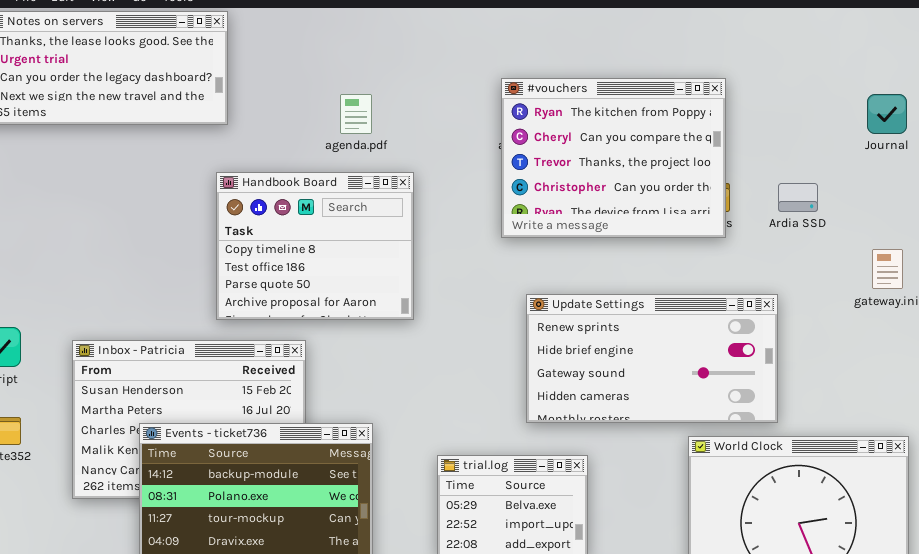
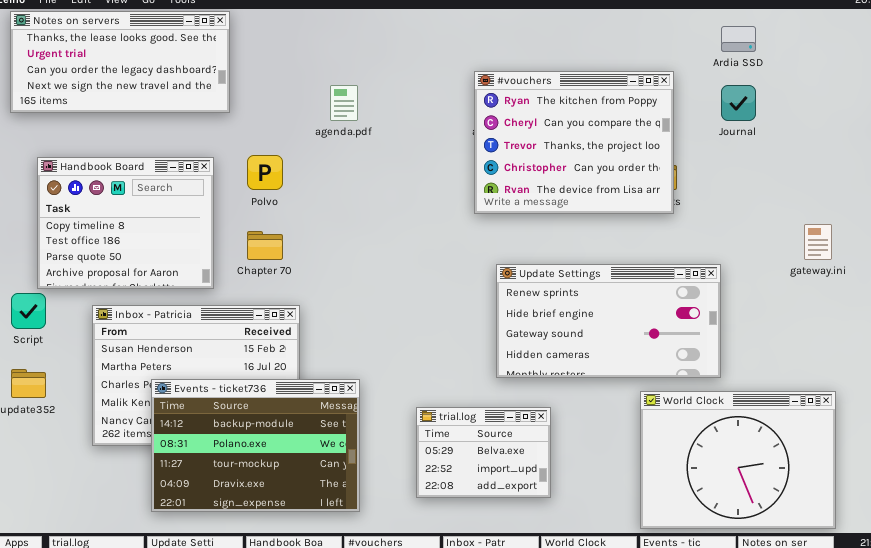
Journal: [867,94,907,134] -> [721,85,756,121], moved
Handbook Board: [216,172,414,320] -> [37,157,214,289], moved
Ardia SSD: [778,183,818,212] -> [721,26,756,52], moved

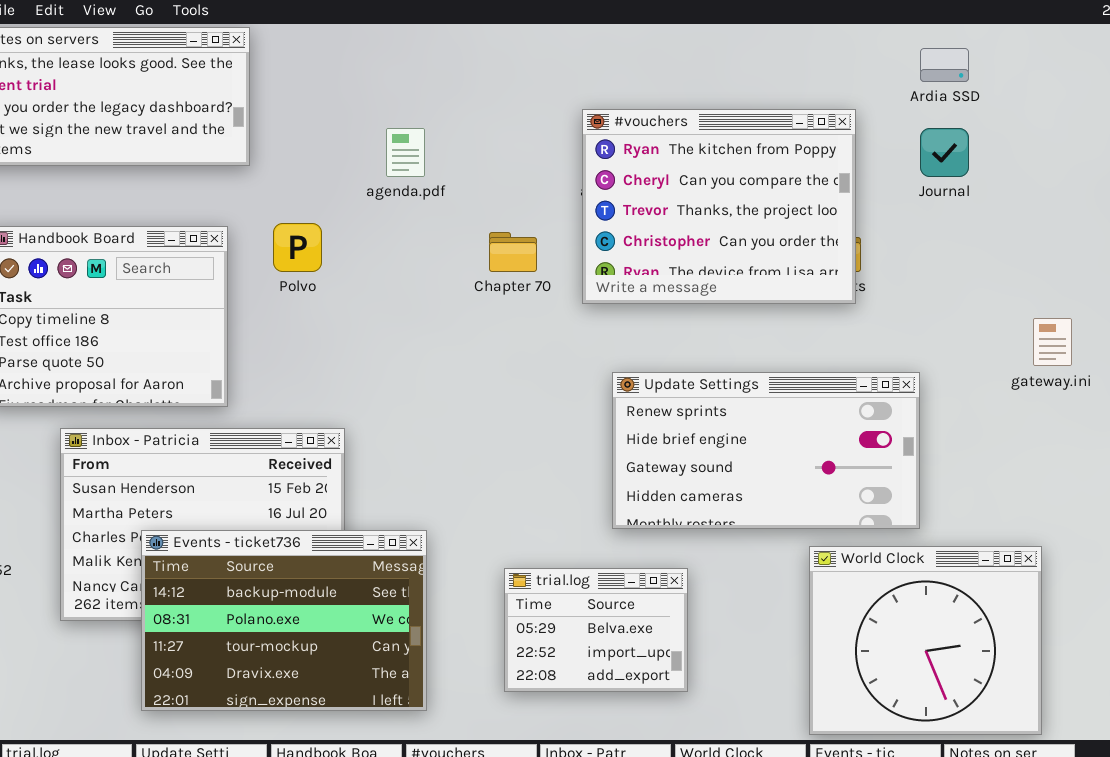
Chapter 70: [247,231,283,260] -> [489,232,537,272], moved
World Clock: [640,391,836,529] -> [809,546,1042,735], resized

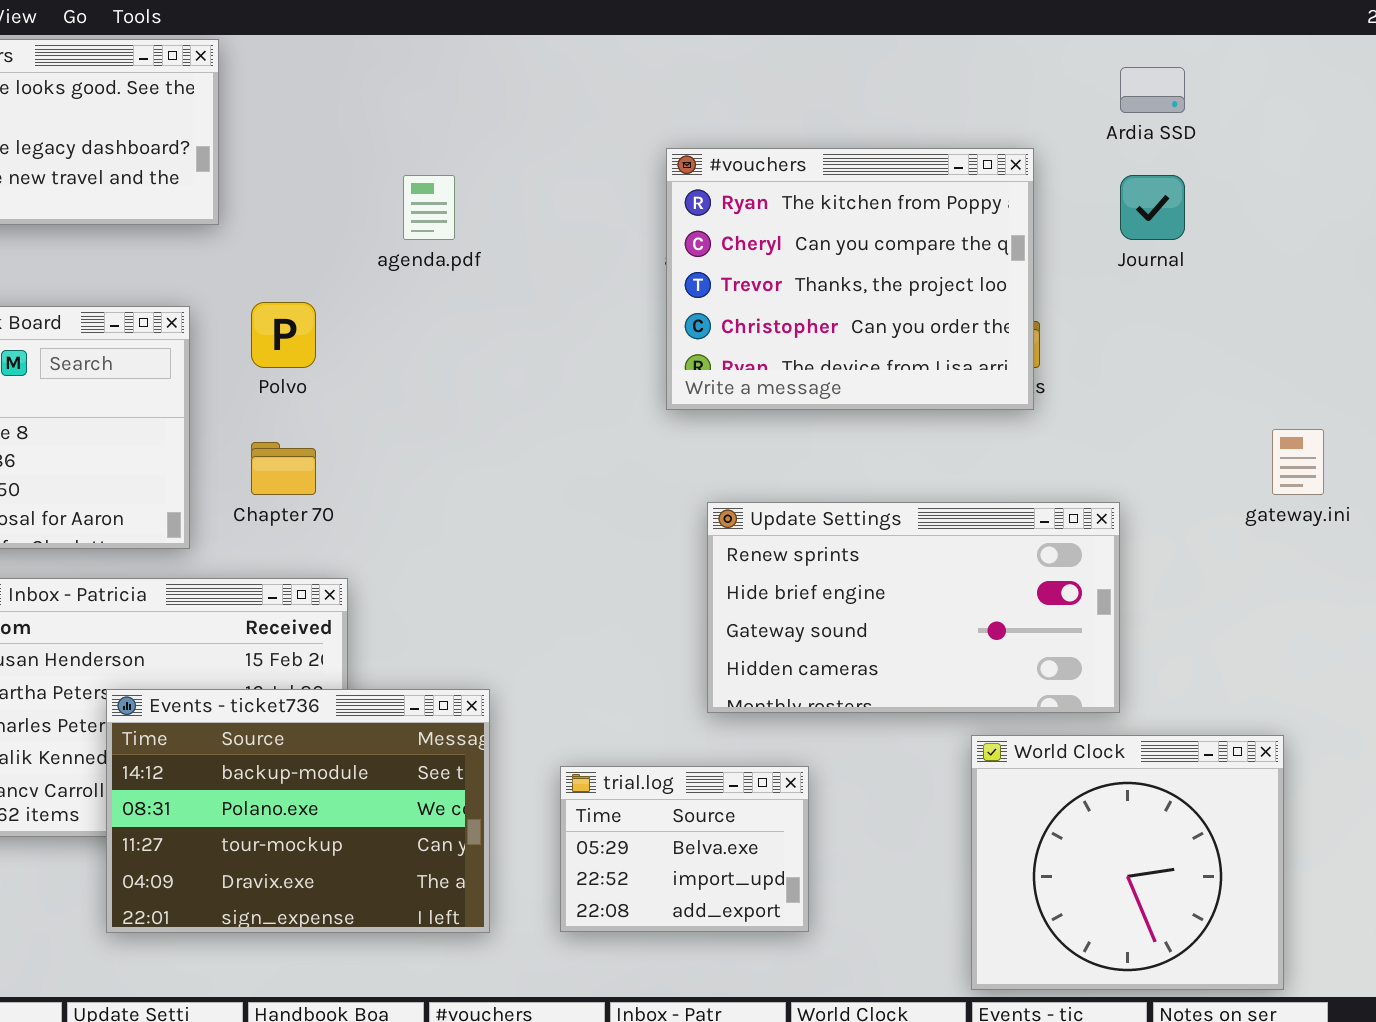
Chapter 70: [489,232,537,272] -> [251,442,316,495], moved
Events - ticket736: [141,530,427,711] -> [106,689,490,933], moved

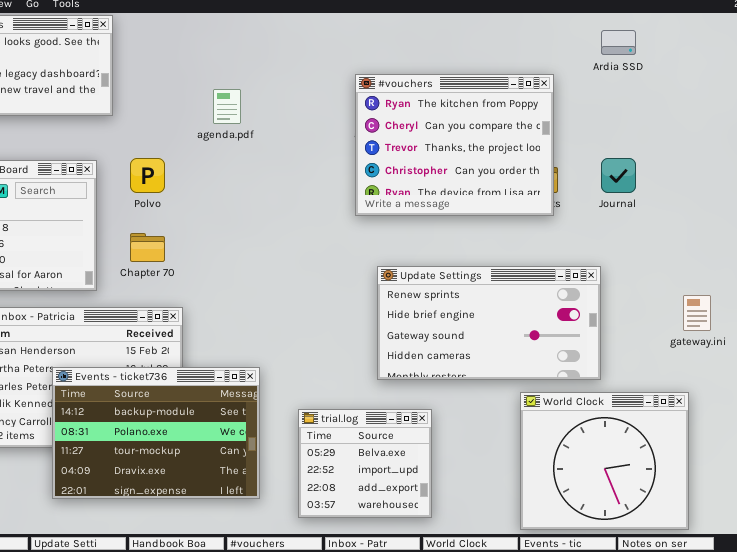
Journal: [1120,175,1185,240] -> [601,158,636,193], moved
gateway.ini: [1272,429,1324,495] -> [683,295,711,331], moved
trial.log: [560,766,809,932] -> [298,409,432,518], resized

